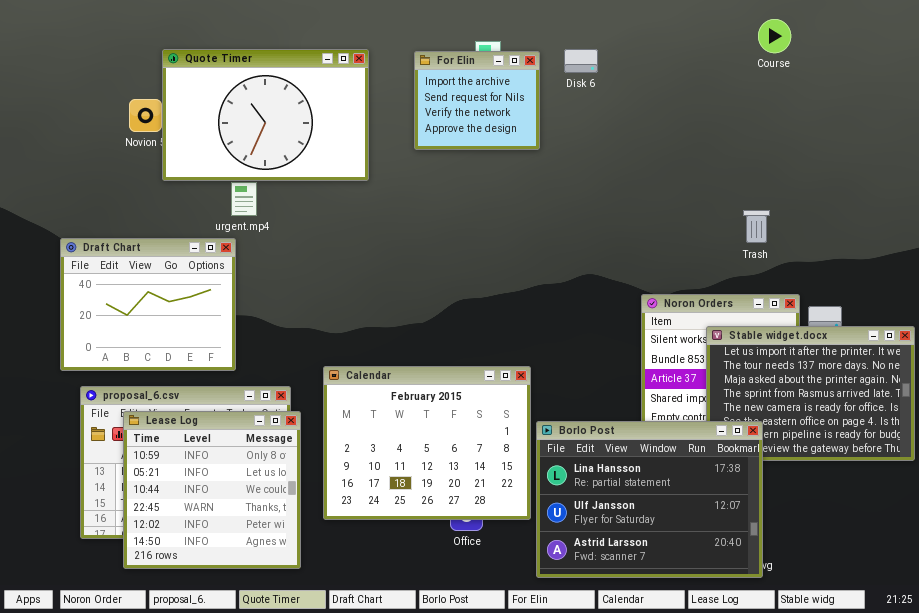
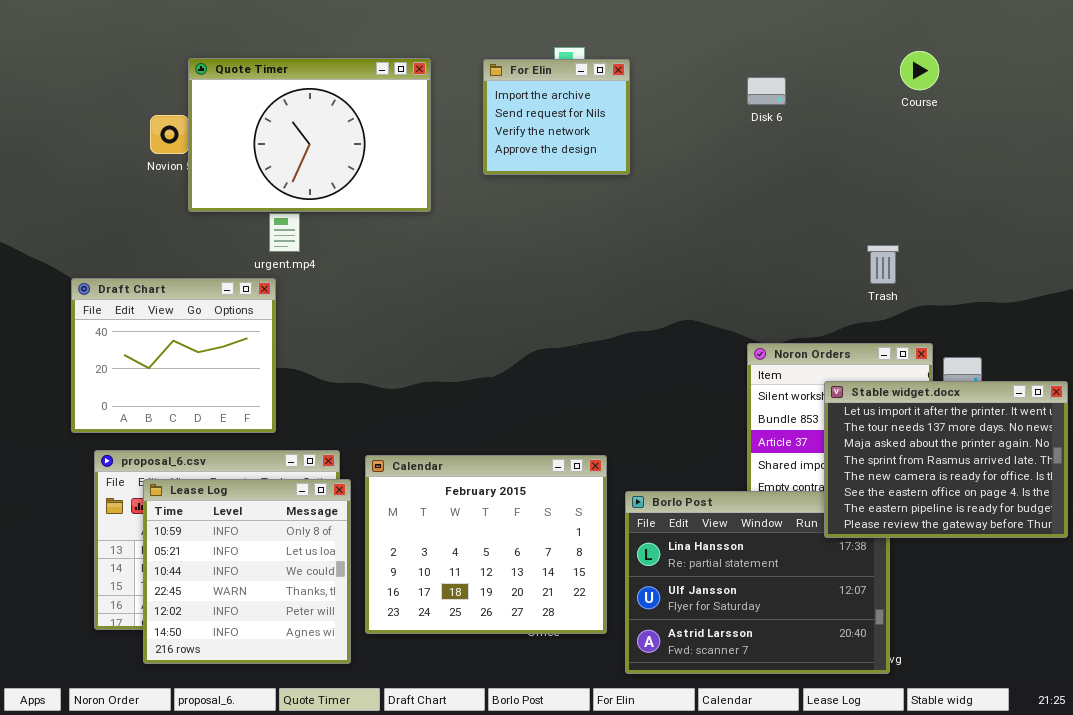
Course: [758,19,791,53] -> [900,51,939,90], moved
Disk 6: [564,49,598,73] -> [747,77,786,105], moved
Stable widget.docx: [706,326,915,461] -> [824,381,1068,538], raised
Calendar: [323,366,531,520] -> [365,455,607,634], moved

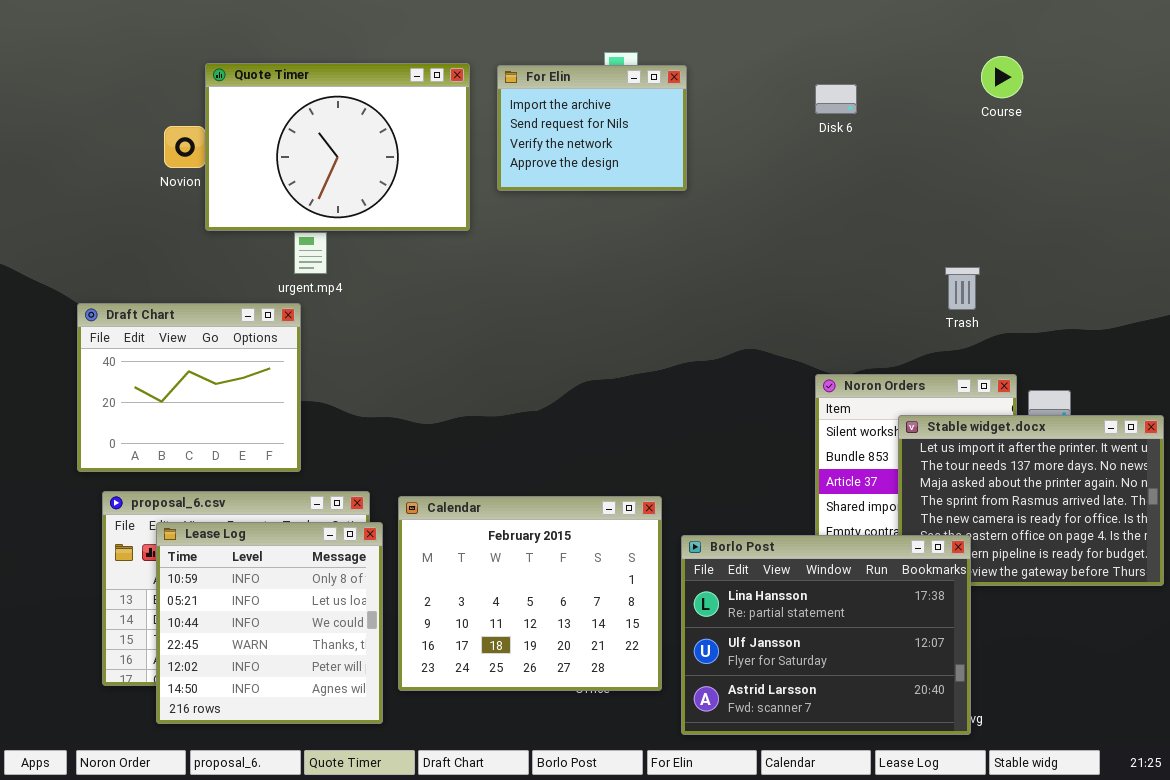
For Elin: [483,59,630,175] -> [497,65,687,191], resized
Borlo Post: [625,491,890,674] -> [681,535,971,735], raised

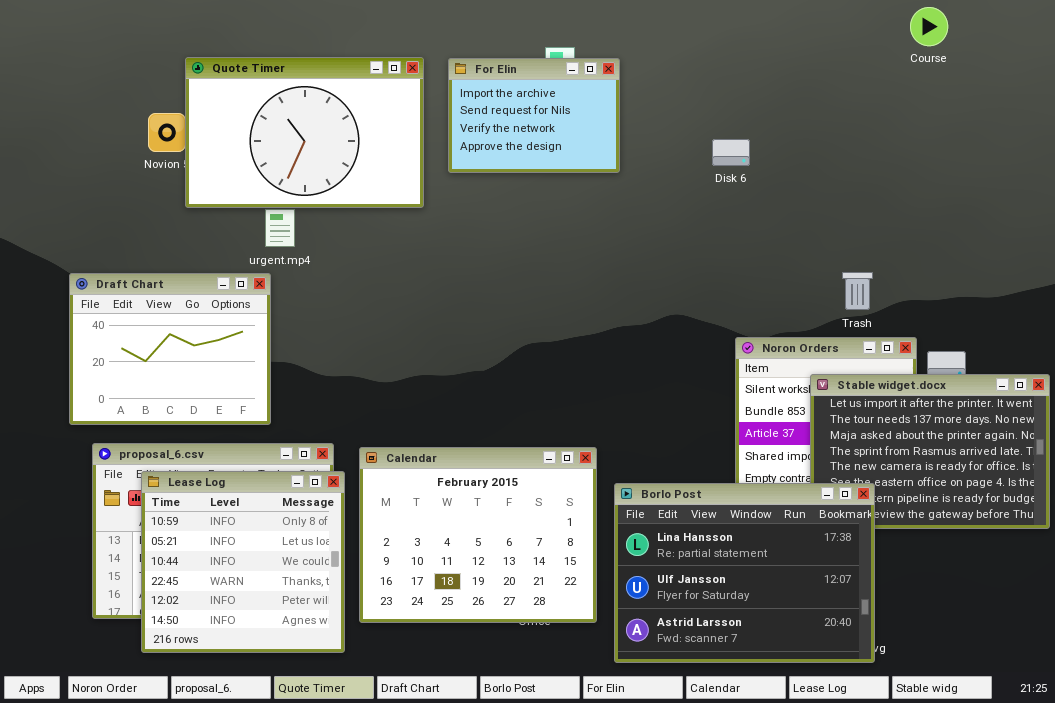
Course: [981,56,1023,98] -> [910,7,948,46], moved
Disk 6: [815,84,857,114] -> [712,139,750,166], moved
Trash: [945,267,980,310] -> [842,272,873,310], moved

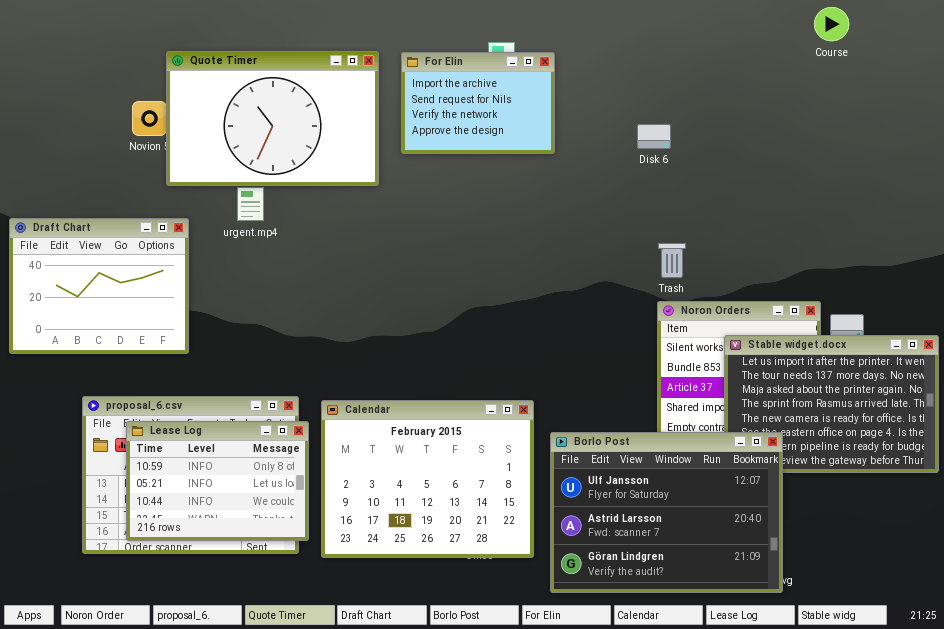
Trash: [842,272,873,310] -> [658,243,686,278], moved
Draft Chart: [69,273,271,425] -> [9,218,189,354], moved
Lease Log: [141,471,345,653] -> [126,421,309,541], resized
Borlo Post: [614,483,875,663] -> [550,432,783,593], scrolled down 1 row

